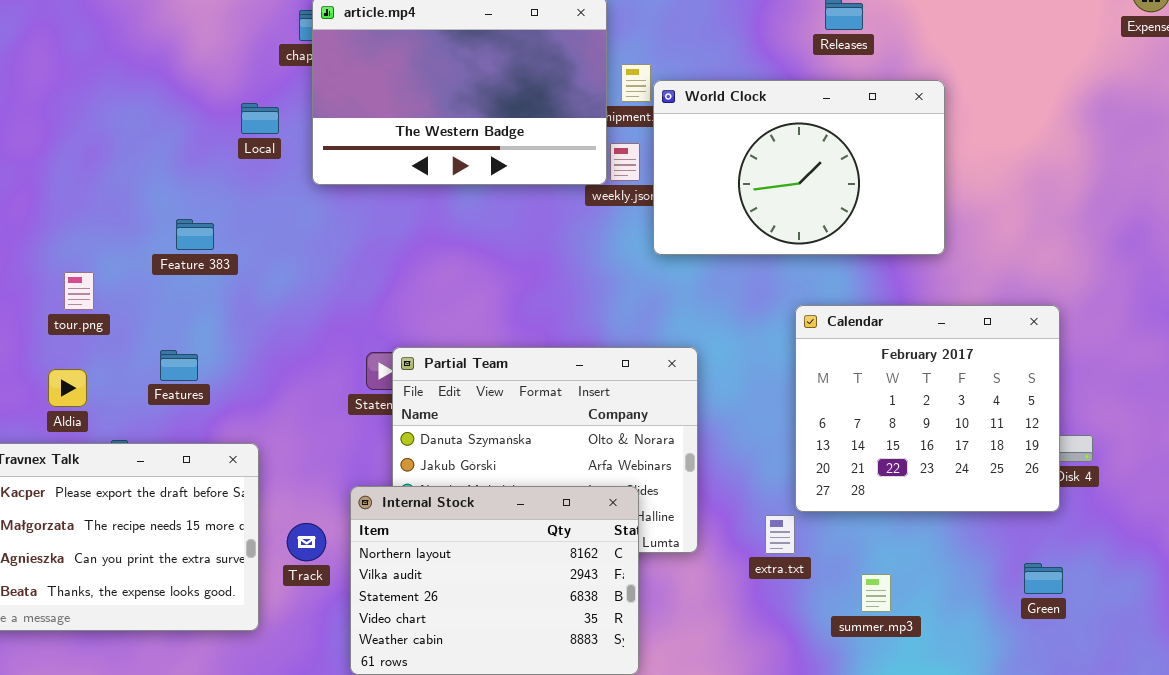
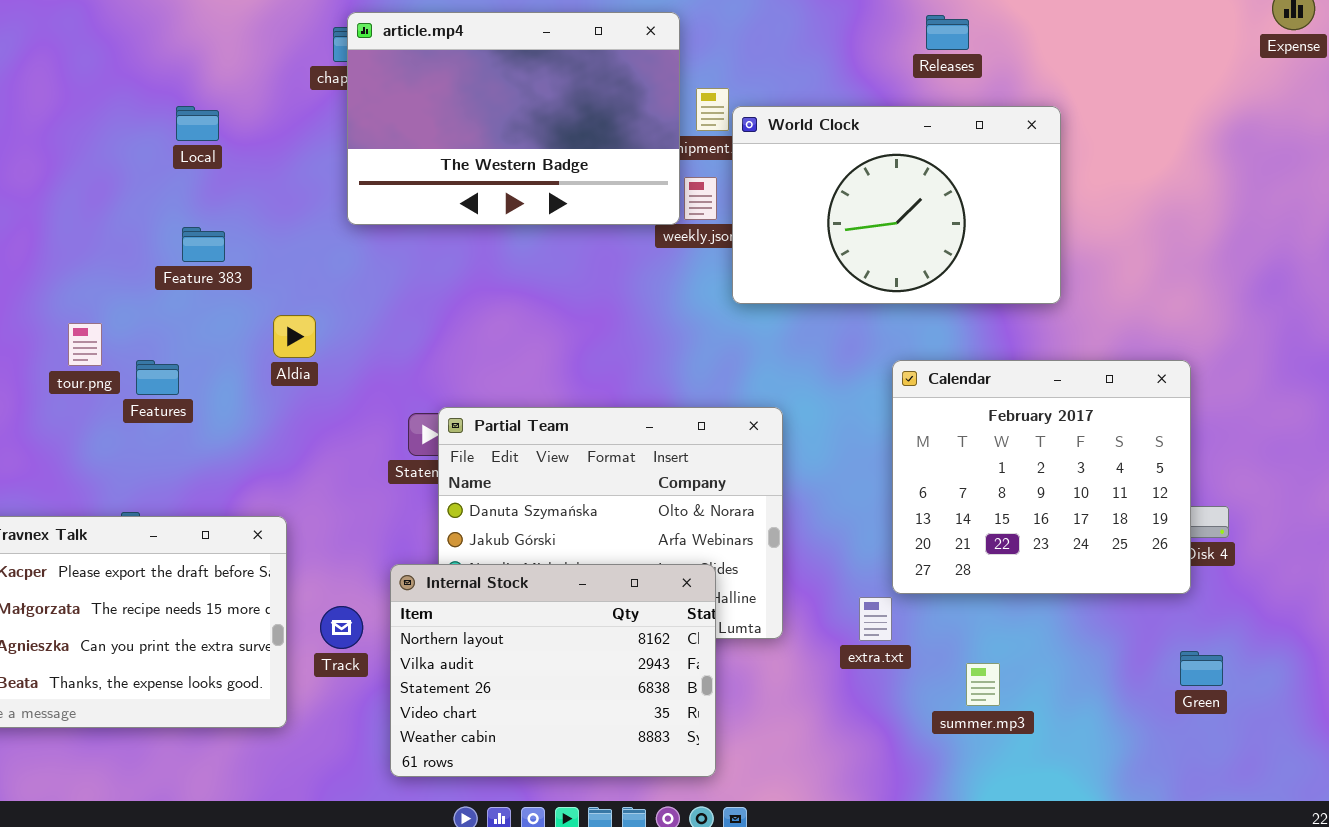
Local: [241,103,279,134] -> [176,106,219,141], moved
Feature 383: [176,219,214,250] -> [182,227,225,262], moved
Features: [160,350,198,381] -> [136,360,179,395], moved
Aldia: [48,369,87,407] -> [273,315,316,358], moved
Green: [1024,563,1063,594] -> [1180,651,1223,686], moved

